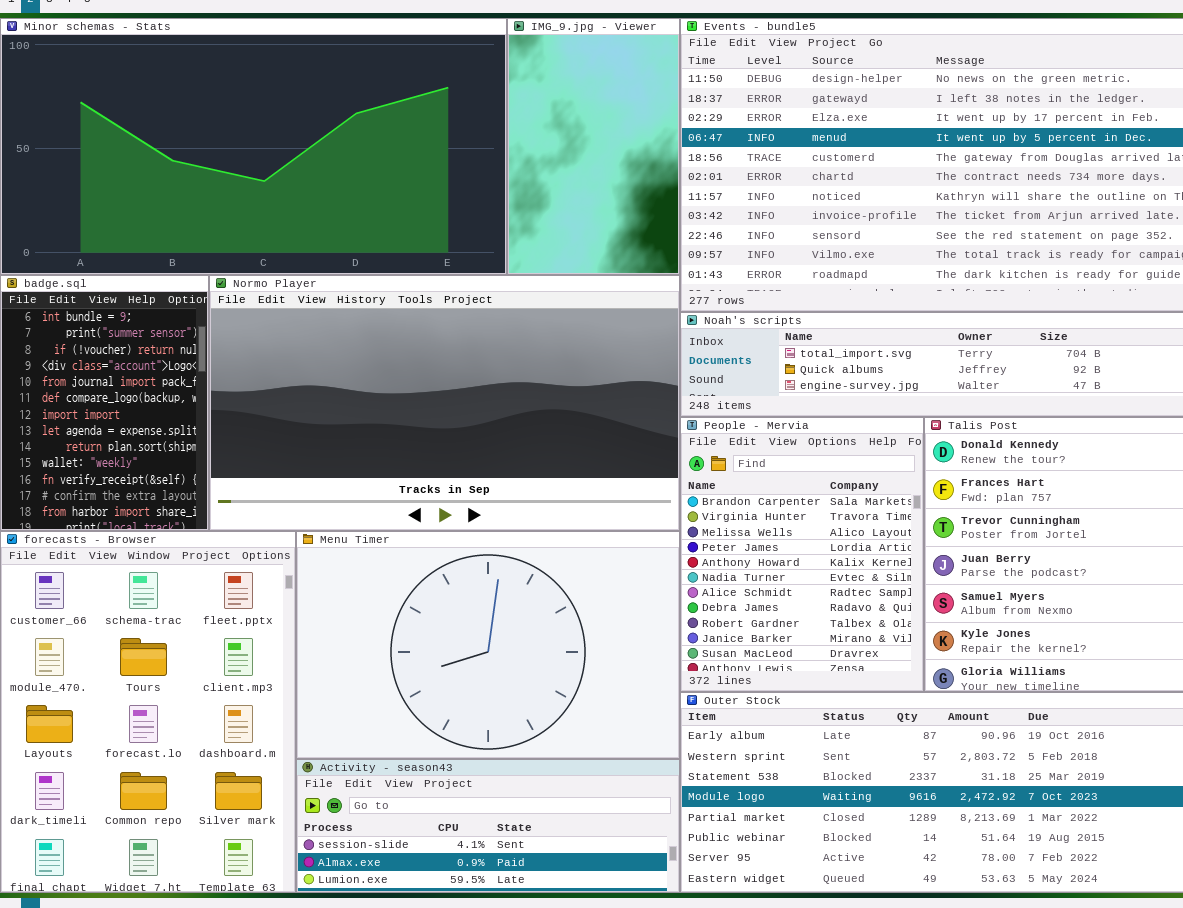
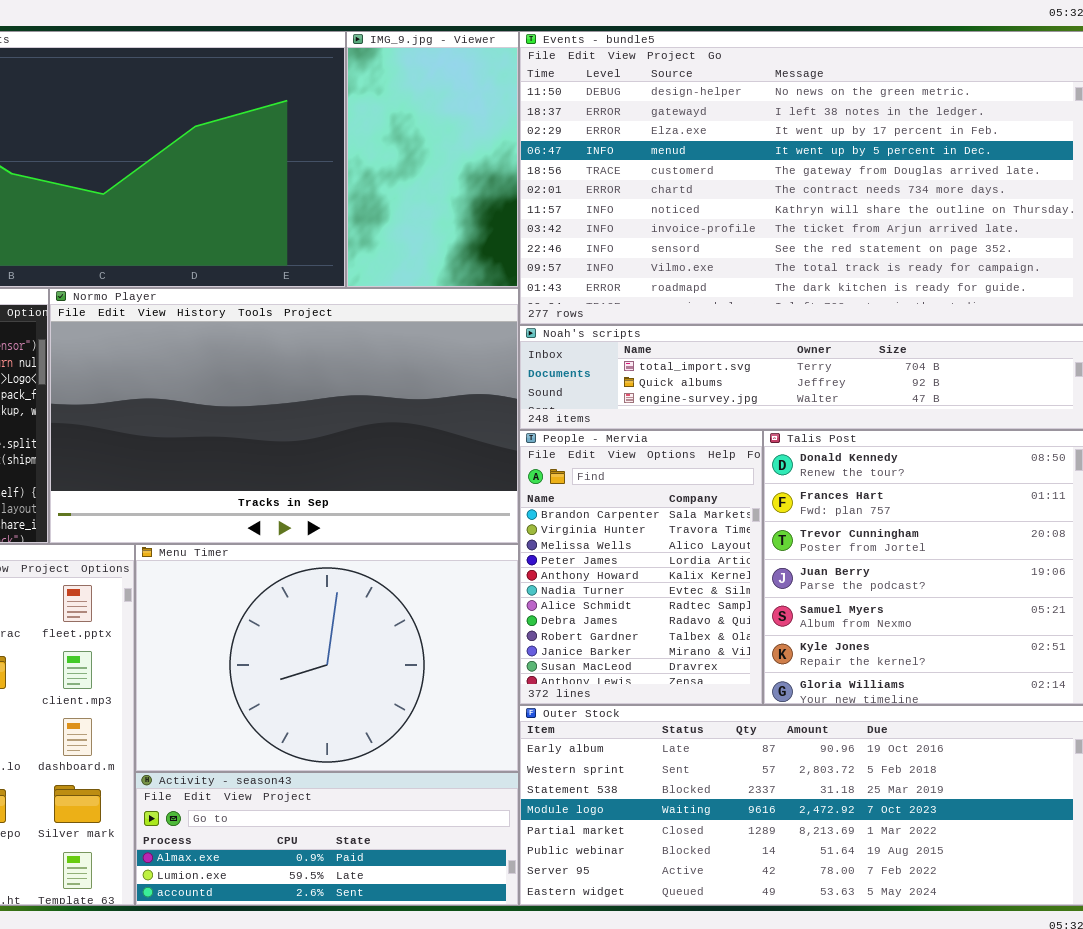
Activity - season43: [296,759,680,893] -> [135,772,519,906], scrolled down 1 row

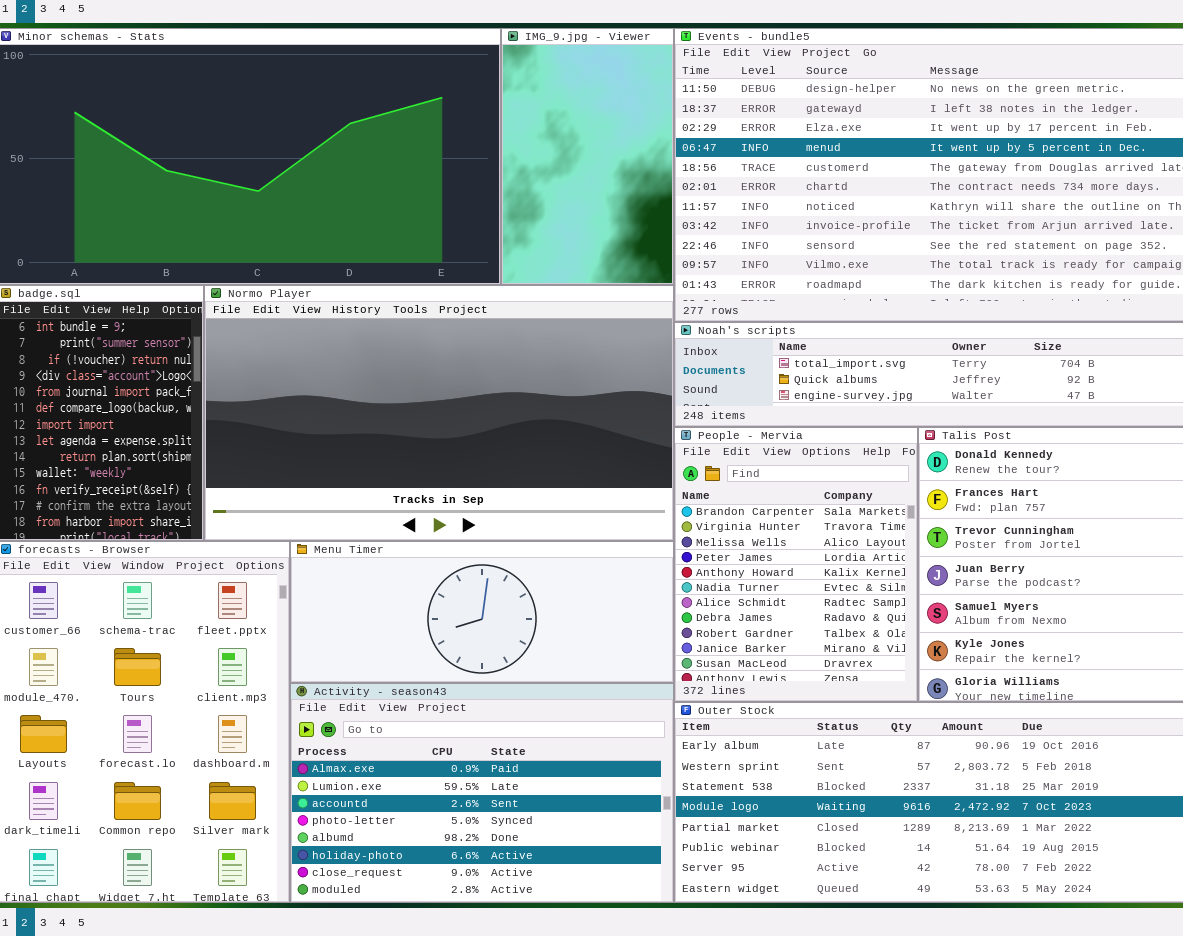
Menu Timer: [135,544,519,772] -> [290,541,674,683], resized
Activity - season43: [135,772,519,906] -> [290,683,674,903], resized

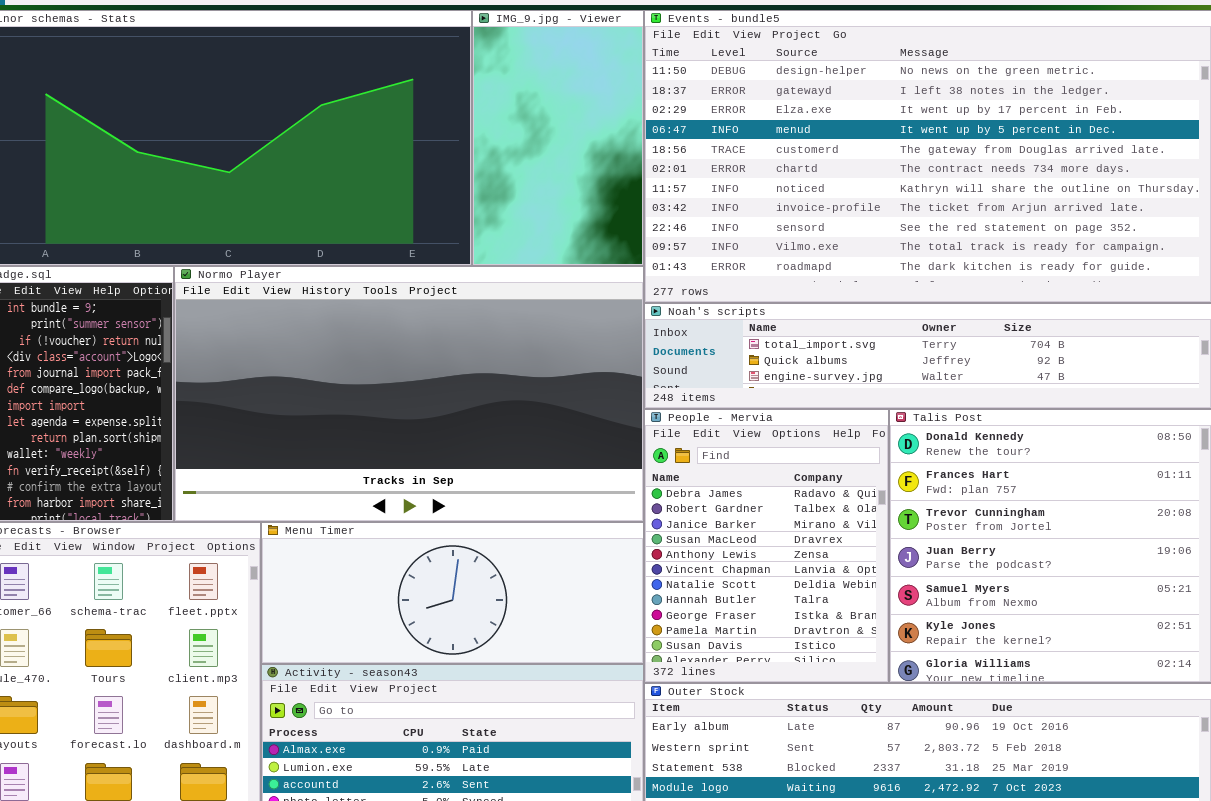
People - Mervia: [674,427,918,702] -> [644,409,889,683], scrolled down 7 rows

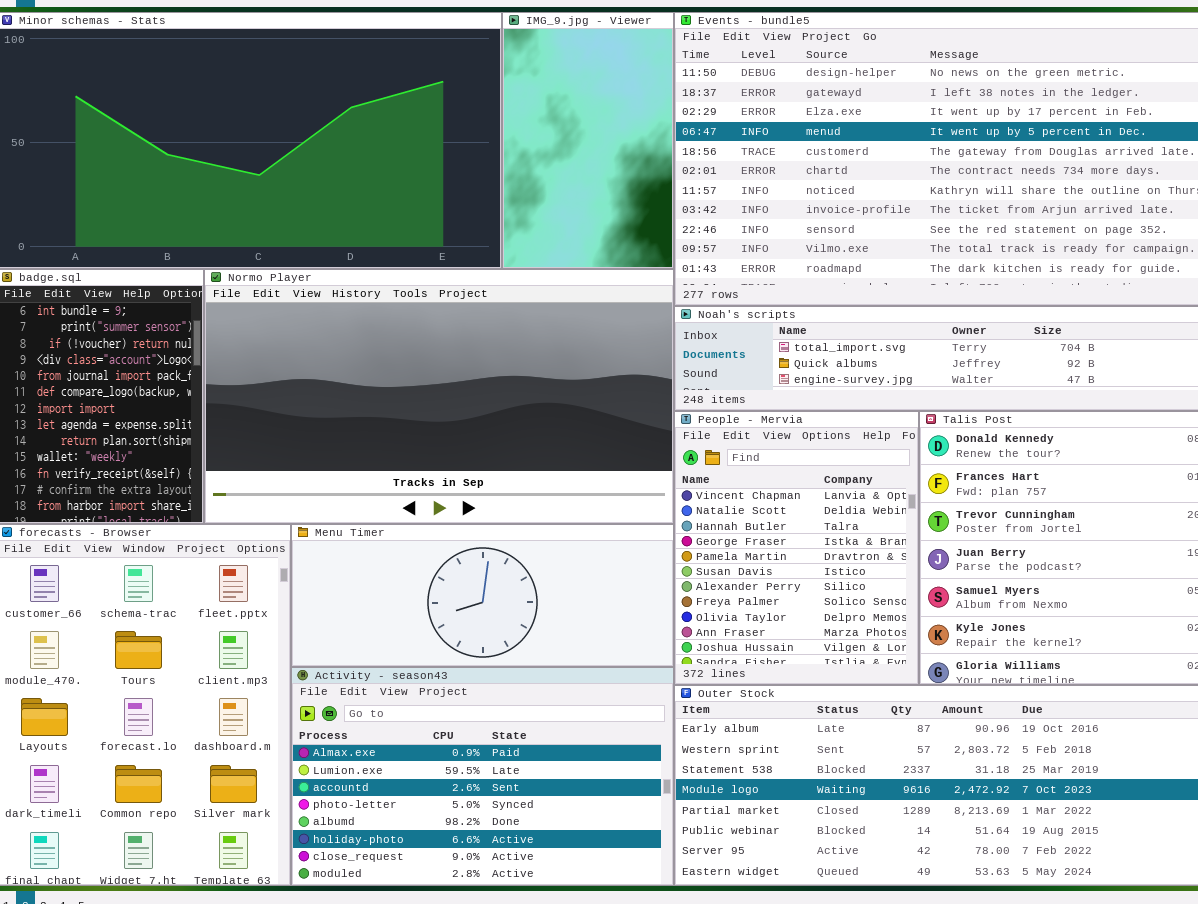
People - Mervia: [644,409,889,683] -> [674,411,919,685], scrolled down 5 rows

